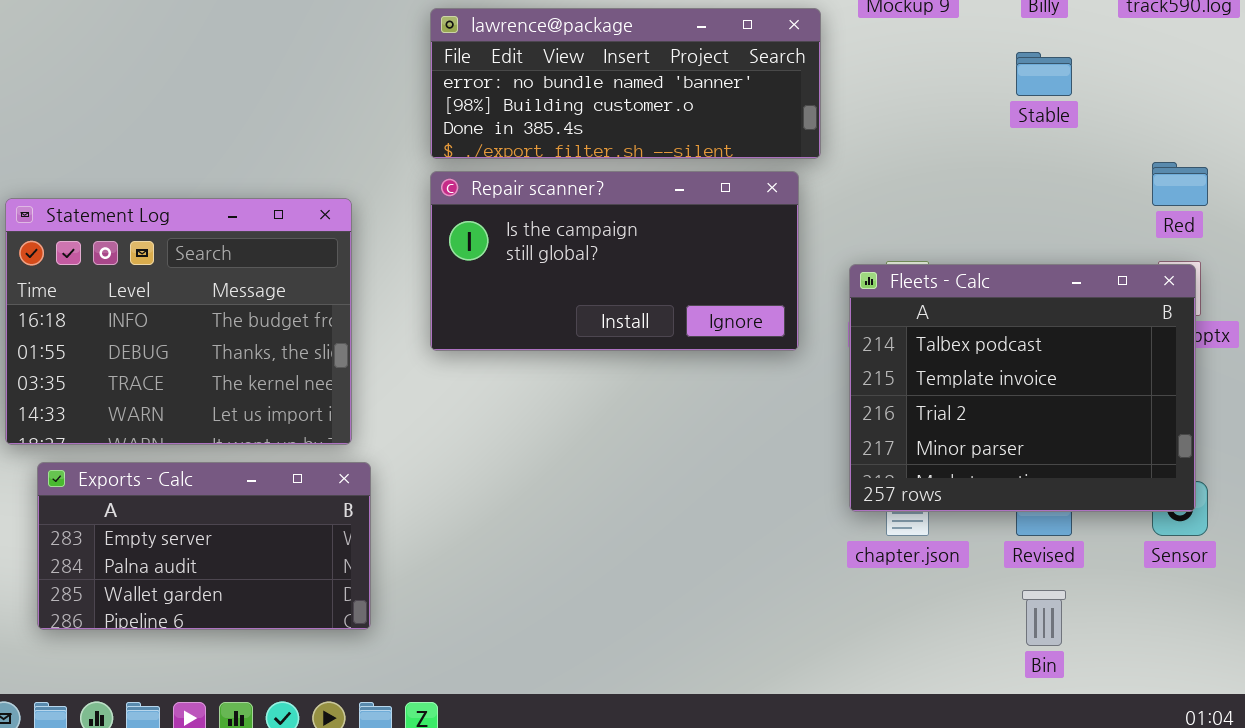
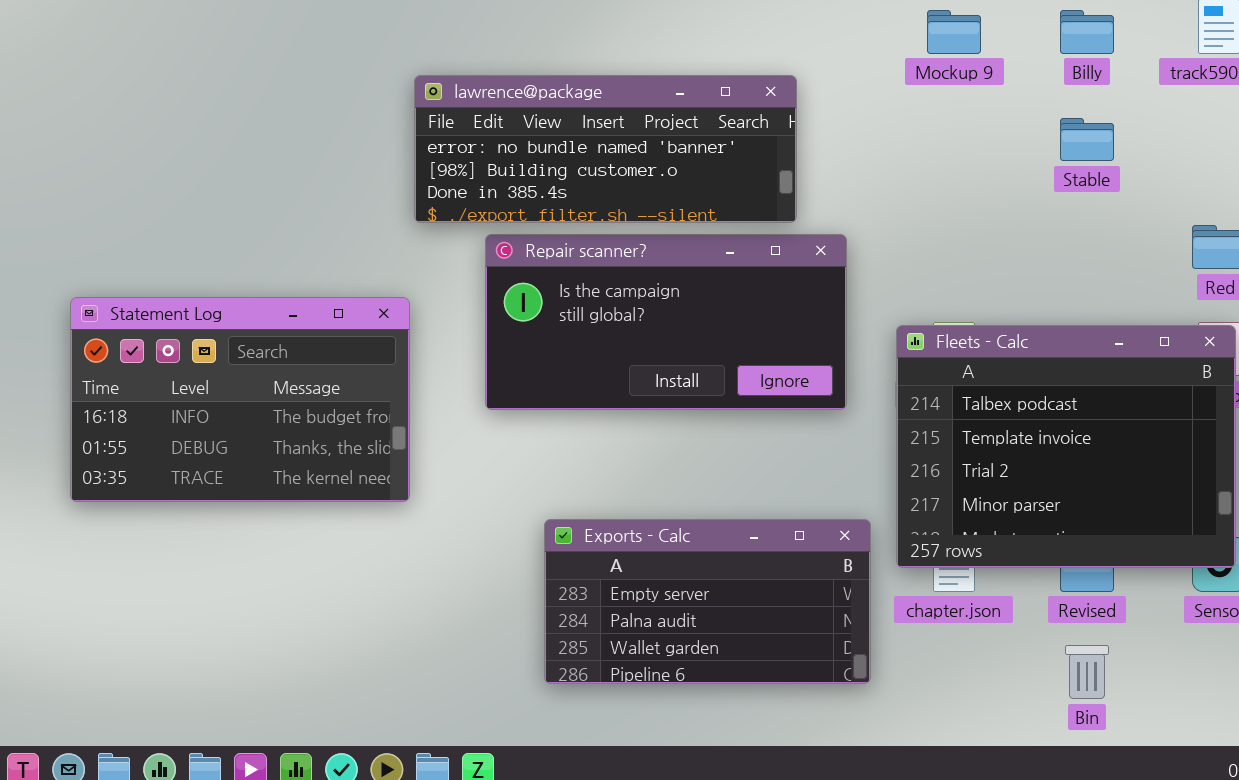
lawrence@package: [430,8,821,159] -> [414,75,797,223], moved
Statement Log: [5,198,352,445] -> [70,297,410,502], resized
Exports - Calc: [37,462,371,630] -> [544,519,871,684], moved

